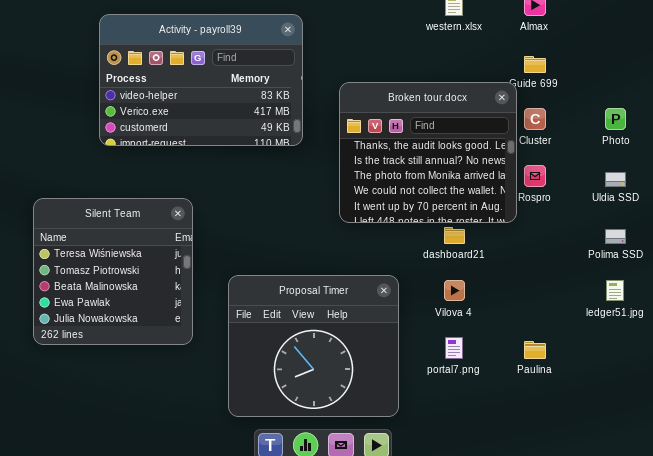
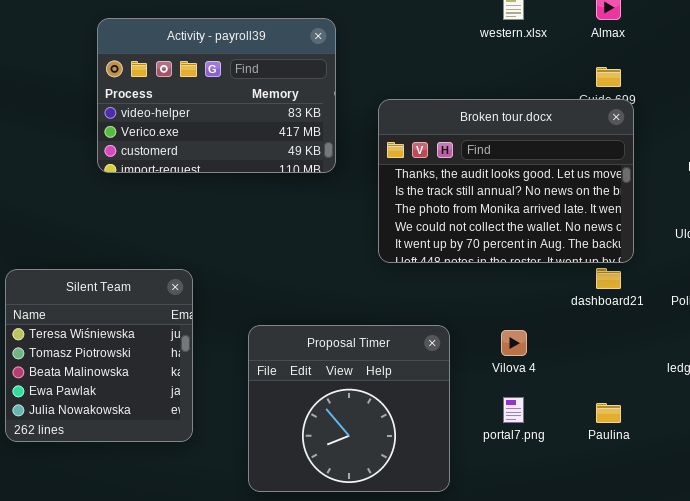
Broken tour.docx: [339,82,517,223] -> [378,99,634,263], resized
Silent Team: [33,198,193,345] -> [5,269,193,442], moved
dashboard21: [444,227,465,244] -> [596,268,621,289], moved

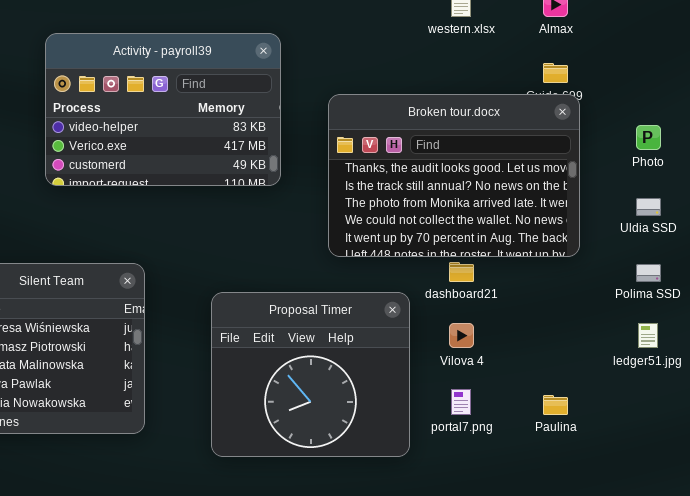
Activity - payroll39: [97,18,336,173] -> [45,33,281,186], moved
dashboard21: [596,268,621,289] -> [449,262,474,282], moved
Proposal Timer: [248,325,450,492] -> [211,292,410,457], moved

